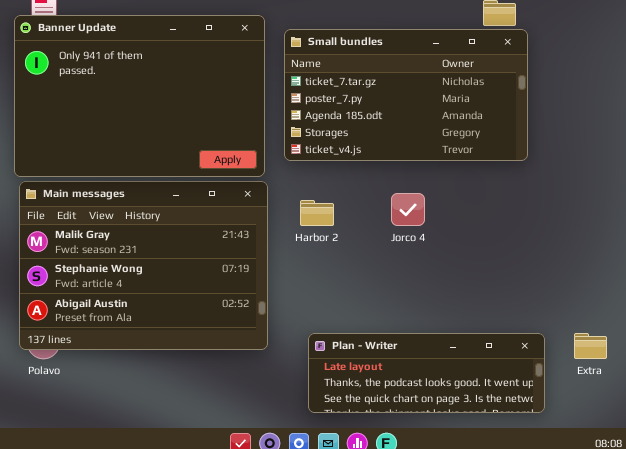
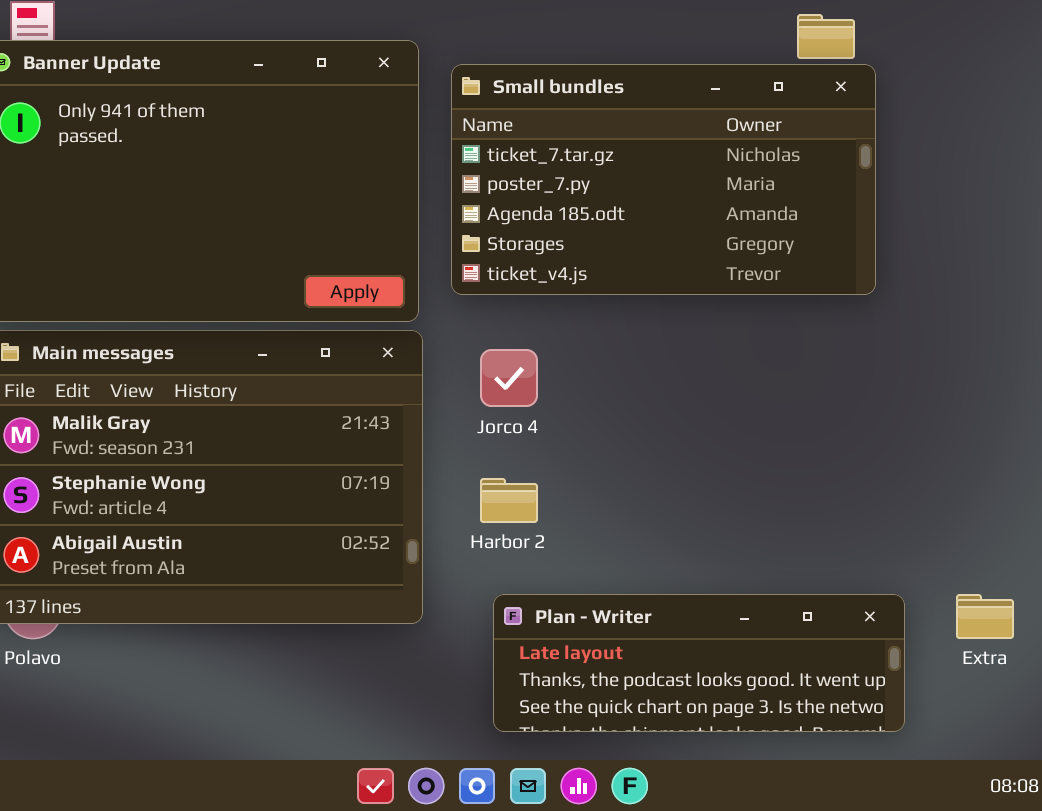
Jorco 4: [391,193,425,226] -> [480,349,538,407], moved
Harbor 2: [300,200,334,226] -> [480,478,538,523], moved

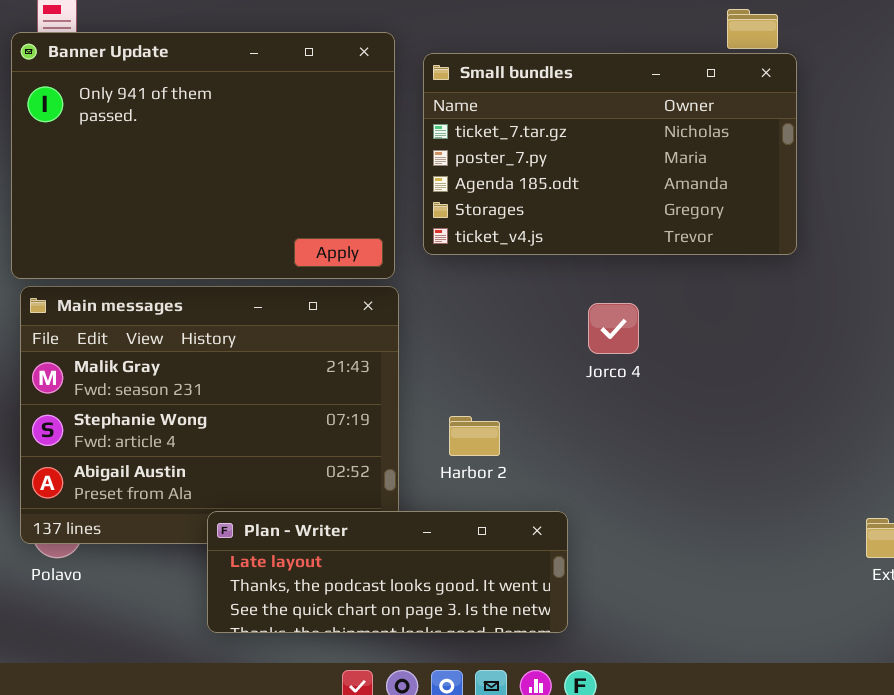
Jorco 4: [480,349,538,407] -> [588,303,639,354], moved
Plan - Writer: [493,594,905,732] -> [207,511,568,633], moved

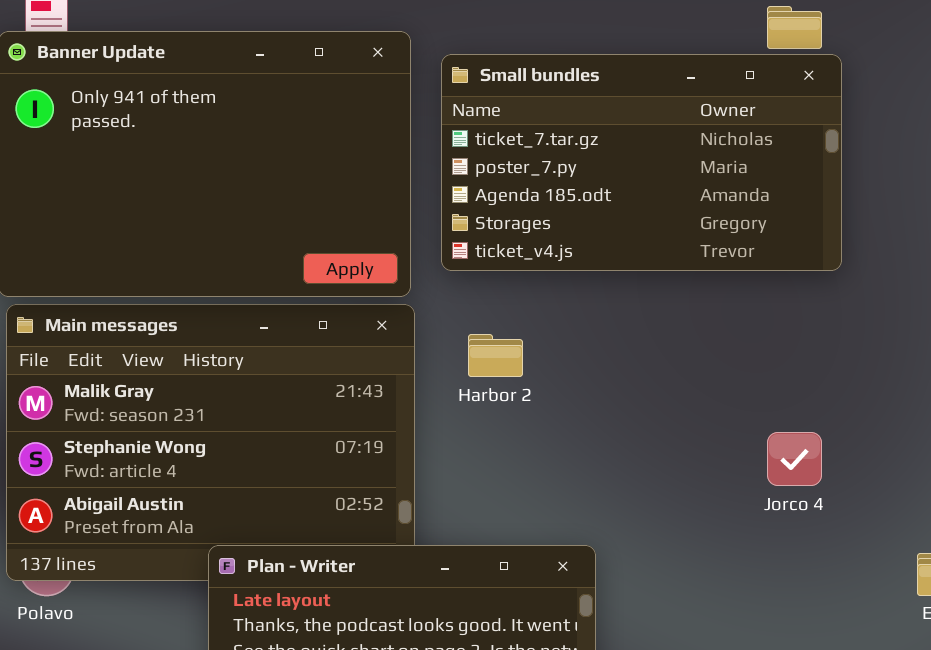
Jorco 4: [588,303,639,354] -> [767,432,822,486], moved
Harbor 2: [449,416,500,456] -> [468,334,523,377], moved

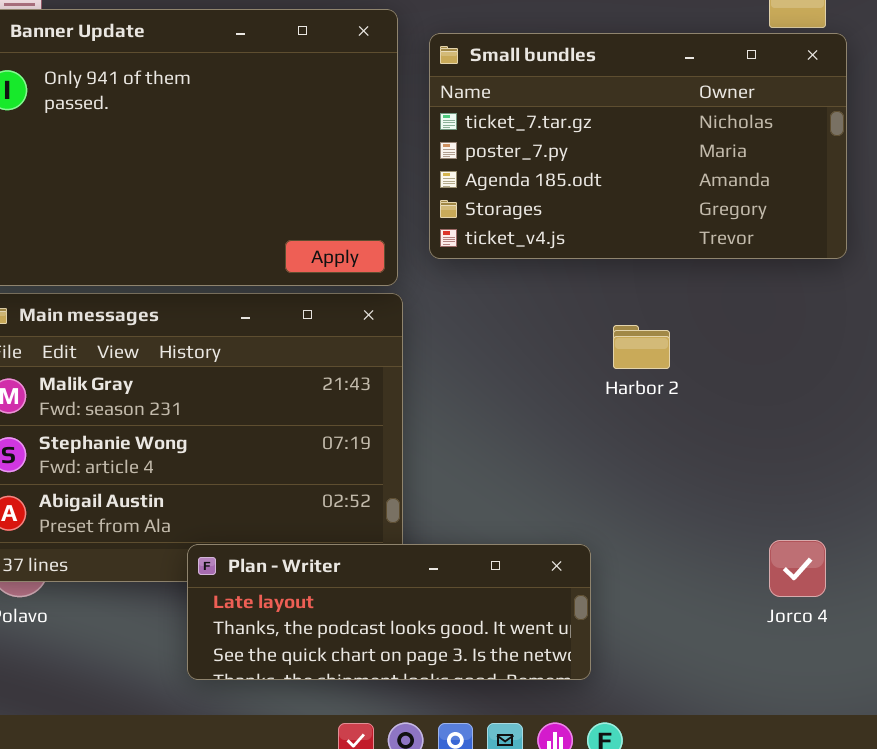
Harbor 2: [468,334,523,377] -> [613,325,670,369], moved
Jorco 4: [767,432,822,486] -> [769,540,826,597], moved

